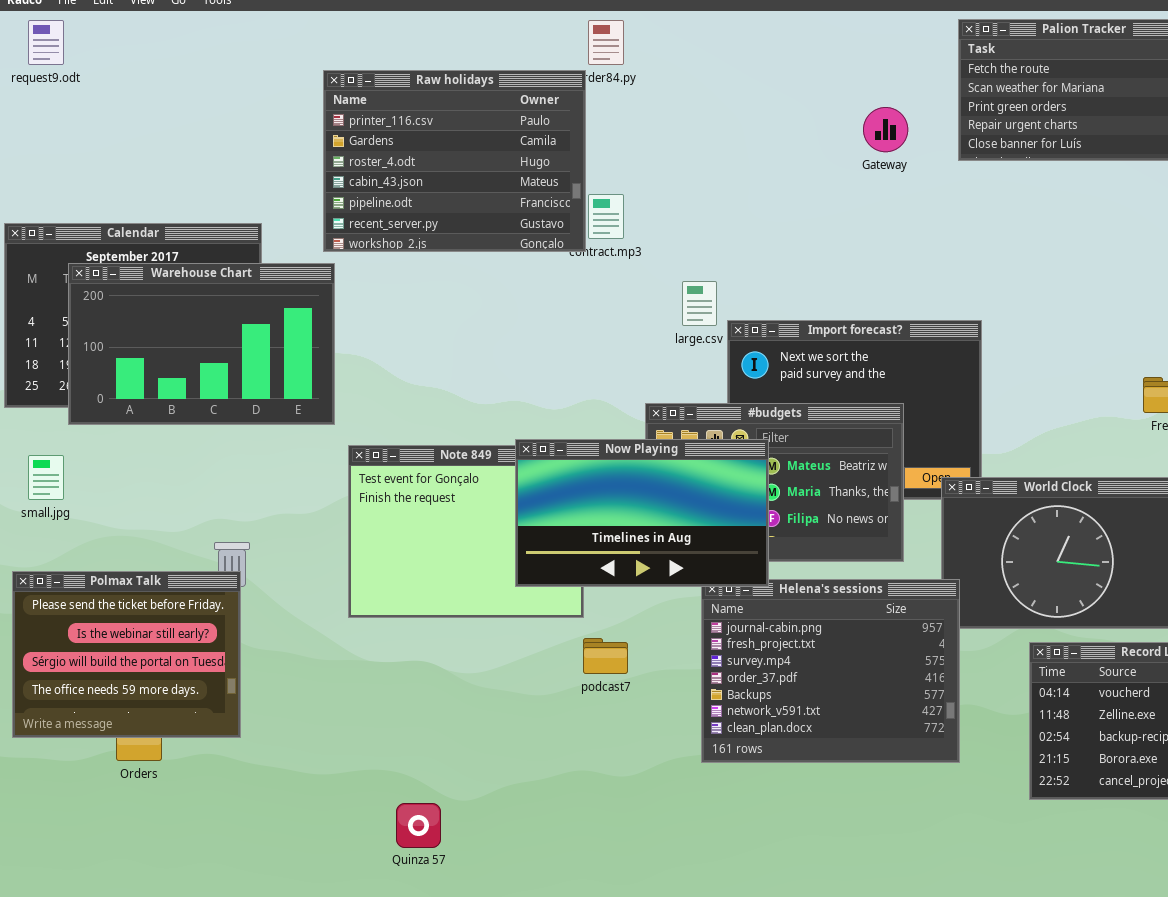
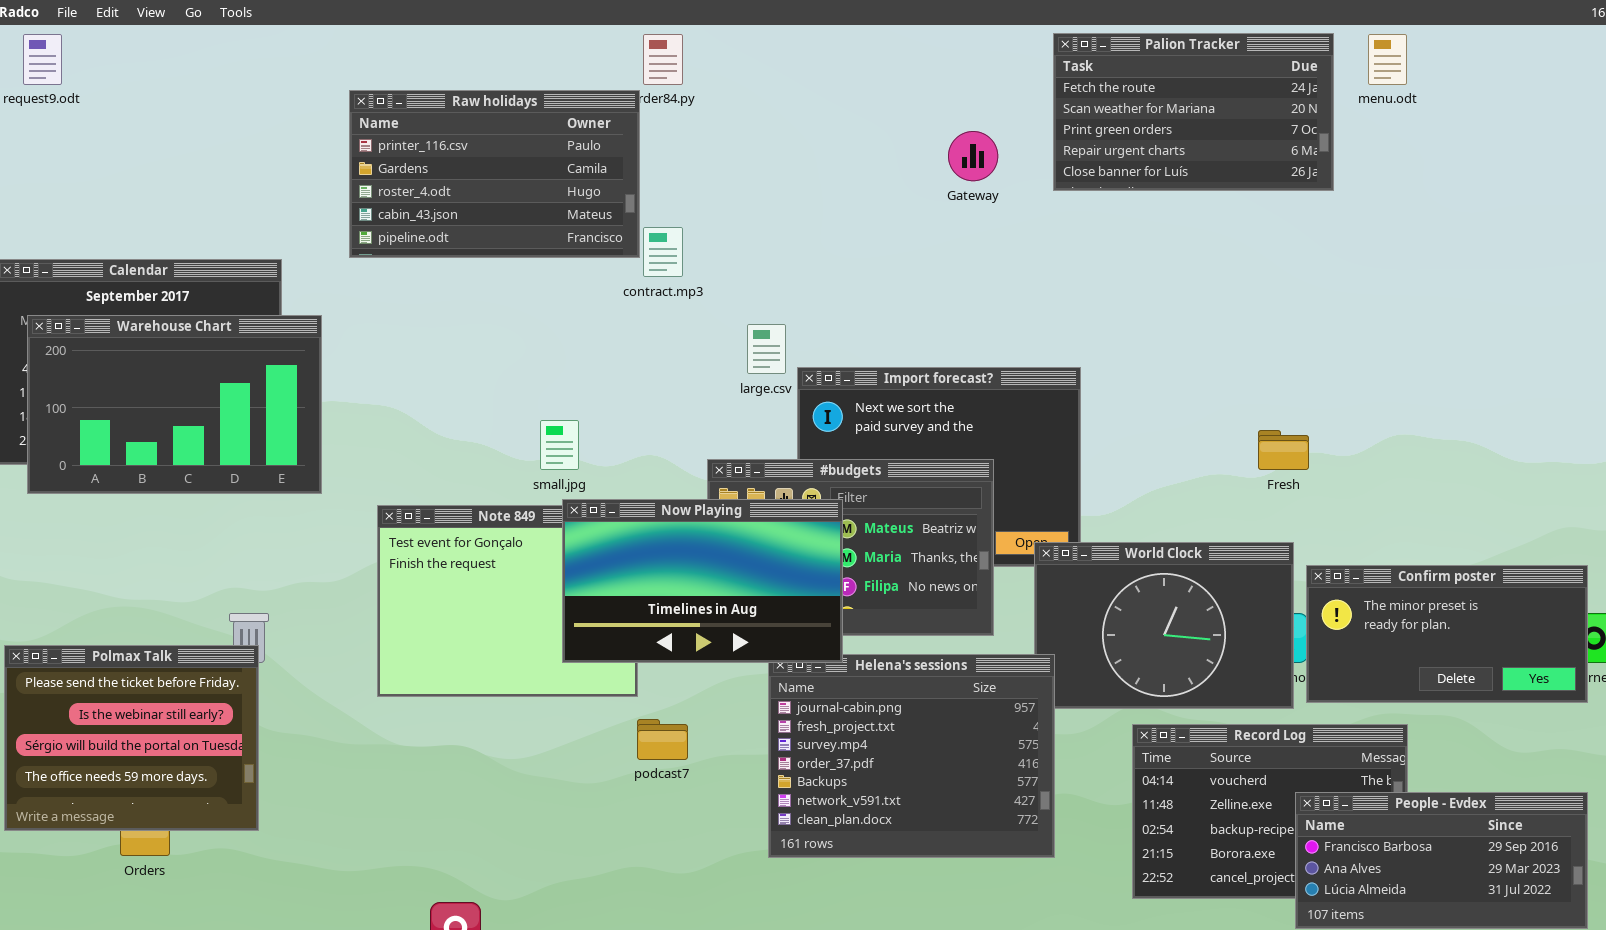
Raw holidays: [323,70,586,252] -> [349,90,640,258], resized
Warehouse Chart: [68,263,335,425] -> [27,315,322,494], moved
small.jpg: [28,455,64,500] -> [540,420,579,470], moved

